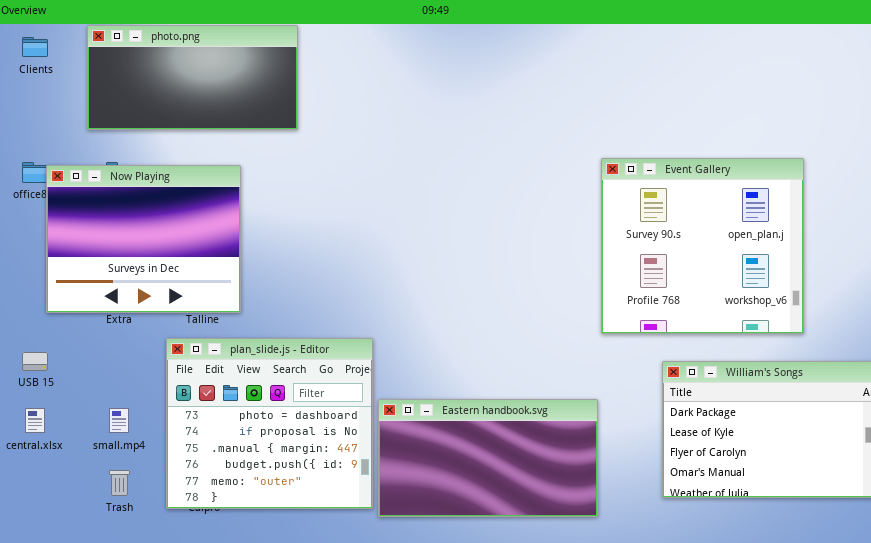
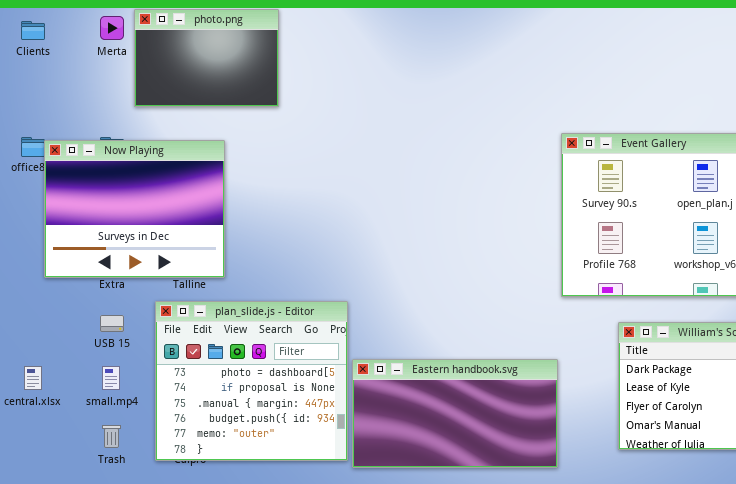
photo.png: [87,25,298,130] -> [134,9,279,107], resized
USB 15: [22,352,48,371] -> [100,315,124,332], moved

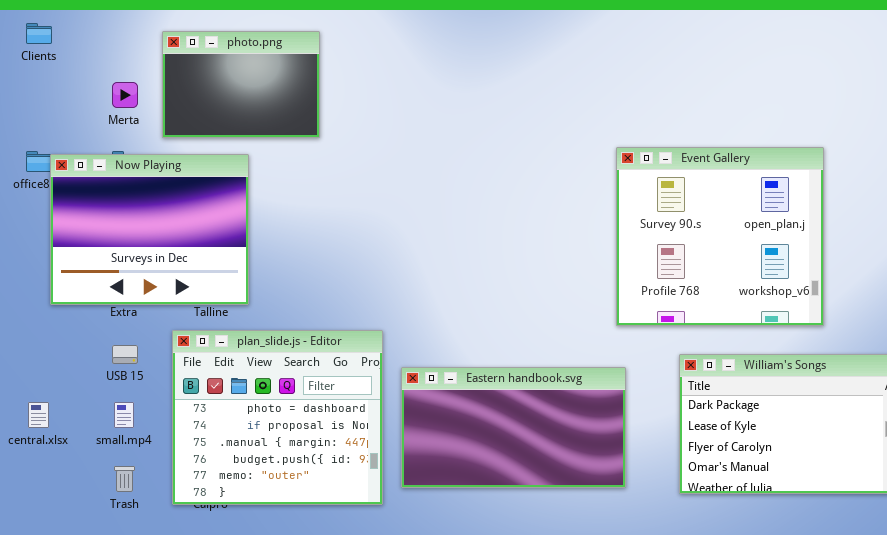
photo.png: [134,9,279,107] -> [162,31,320,138], moved
Merta: [100,16,124,40] -> [112,82,138,108], moved
Eastern handbook.svg: [352,359,558,468] -> [401,367,626,488], moved

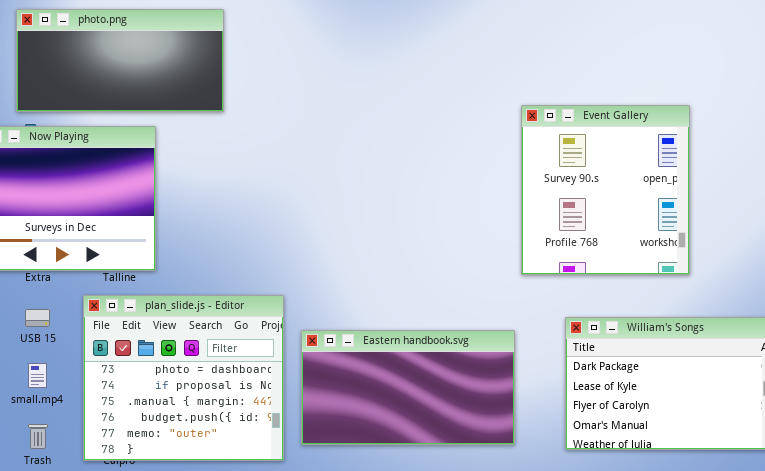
photo.png: [162,31,320,138] -> [16,9,224,112], resized
Event Gallery: [616,147,824,326] -> [521,105,690,275], moved, resized

